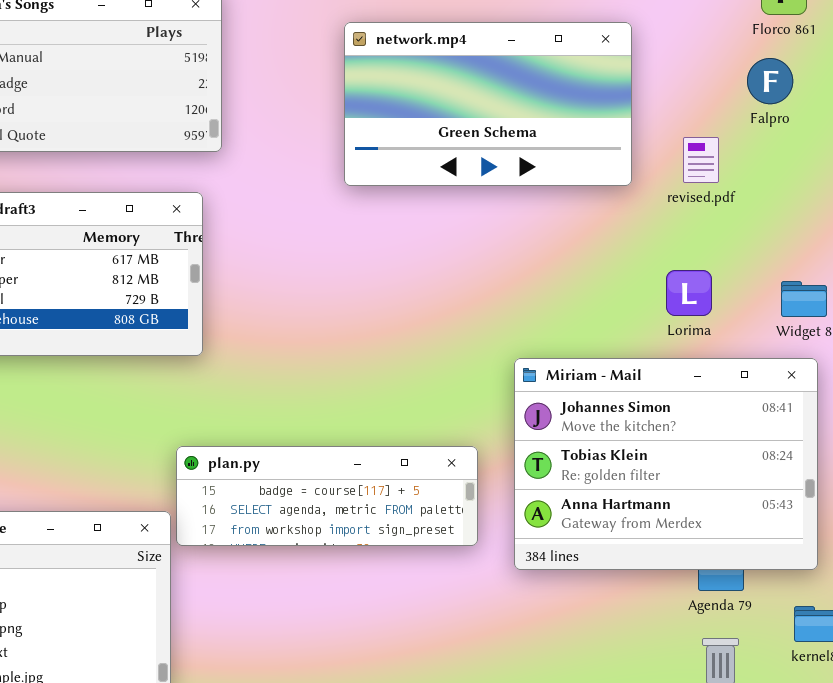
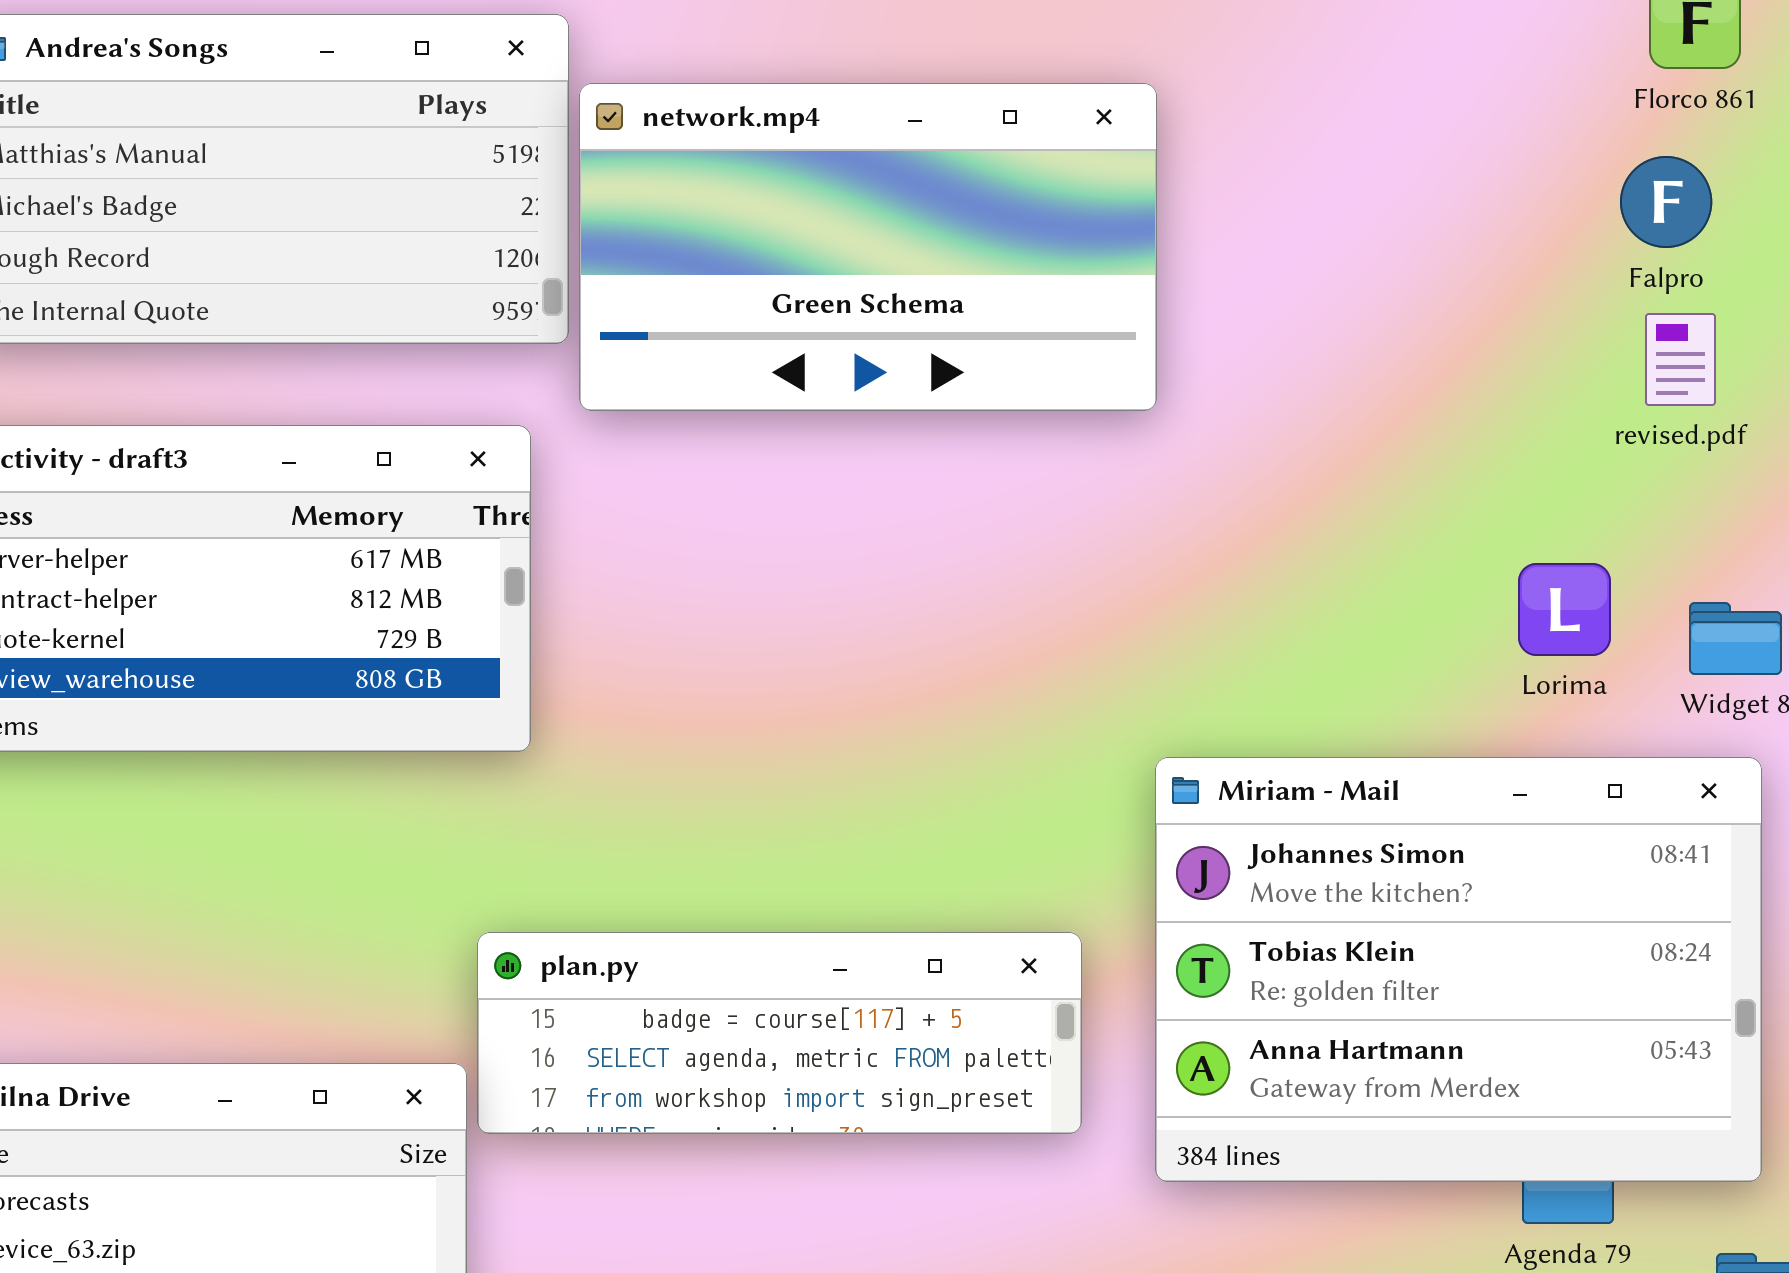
network.mp4: [344,22,632,186] -> [579,83,1157,411], moved
revised.pdf: [683,137,719,183] -> [1645,313,1716,406], moved
Lorima: [666,270,712,316] -> [1518,563,1611,656], moved

